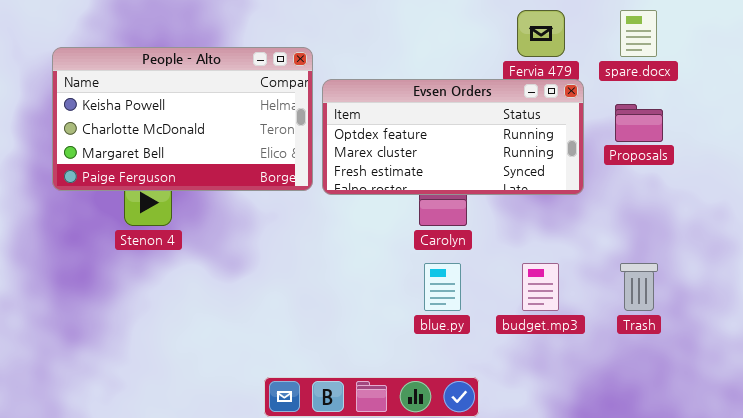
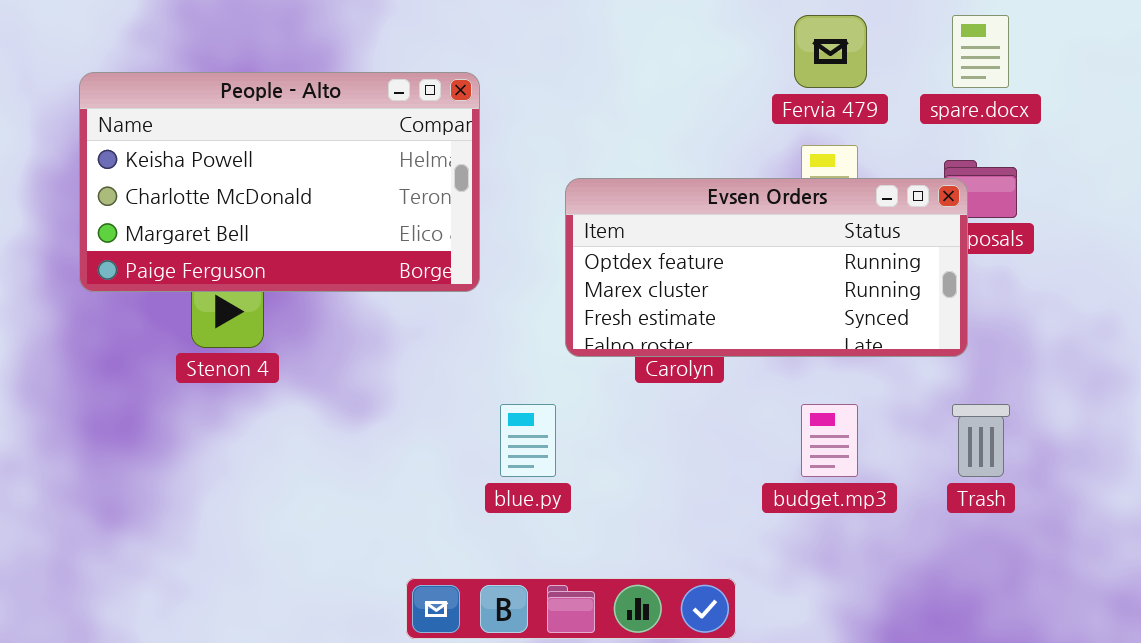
Evsen Orders: [322,79,584,195] -> [565,178,968,357], moved
blue.py: [424,263,461,311] -> [500,404,556,477], moved

